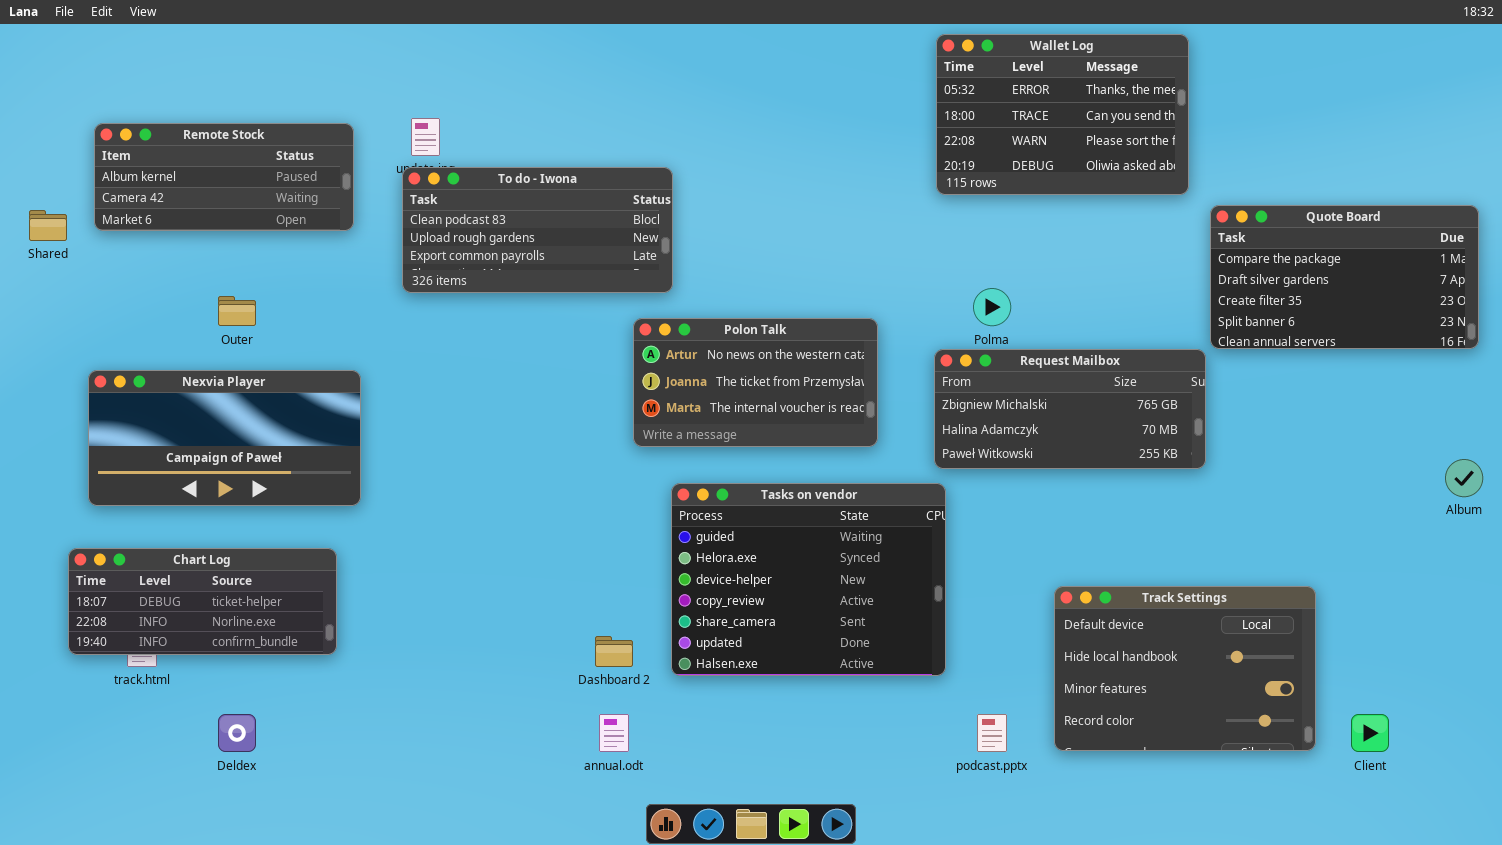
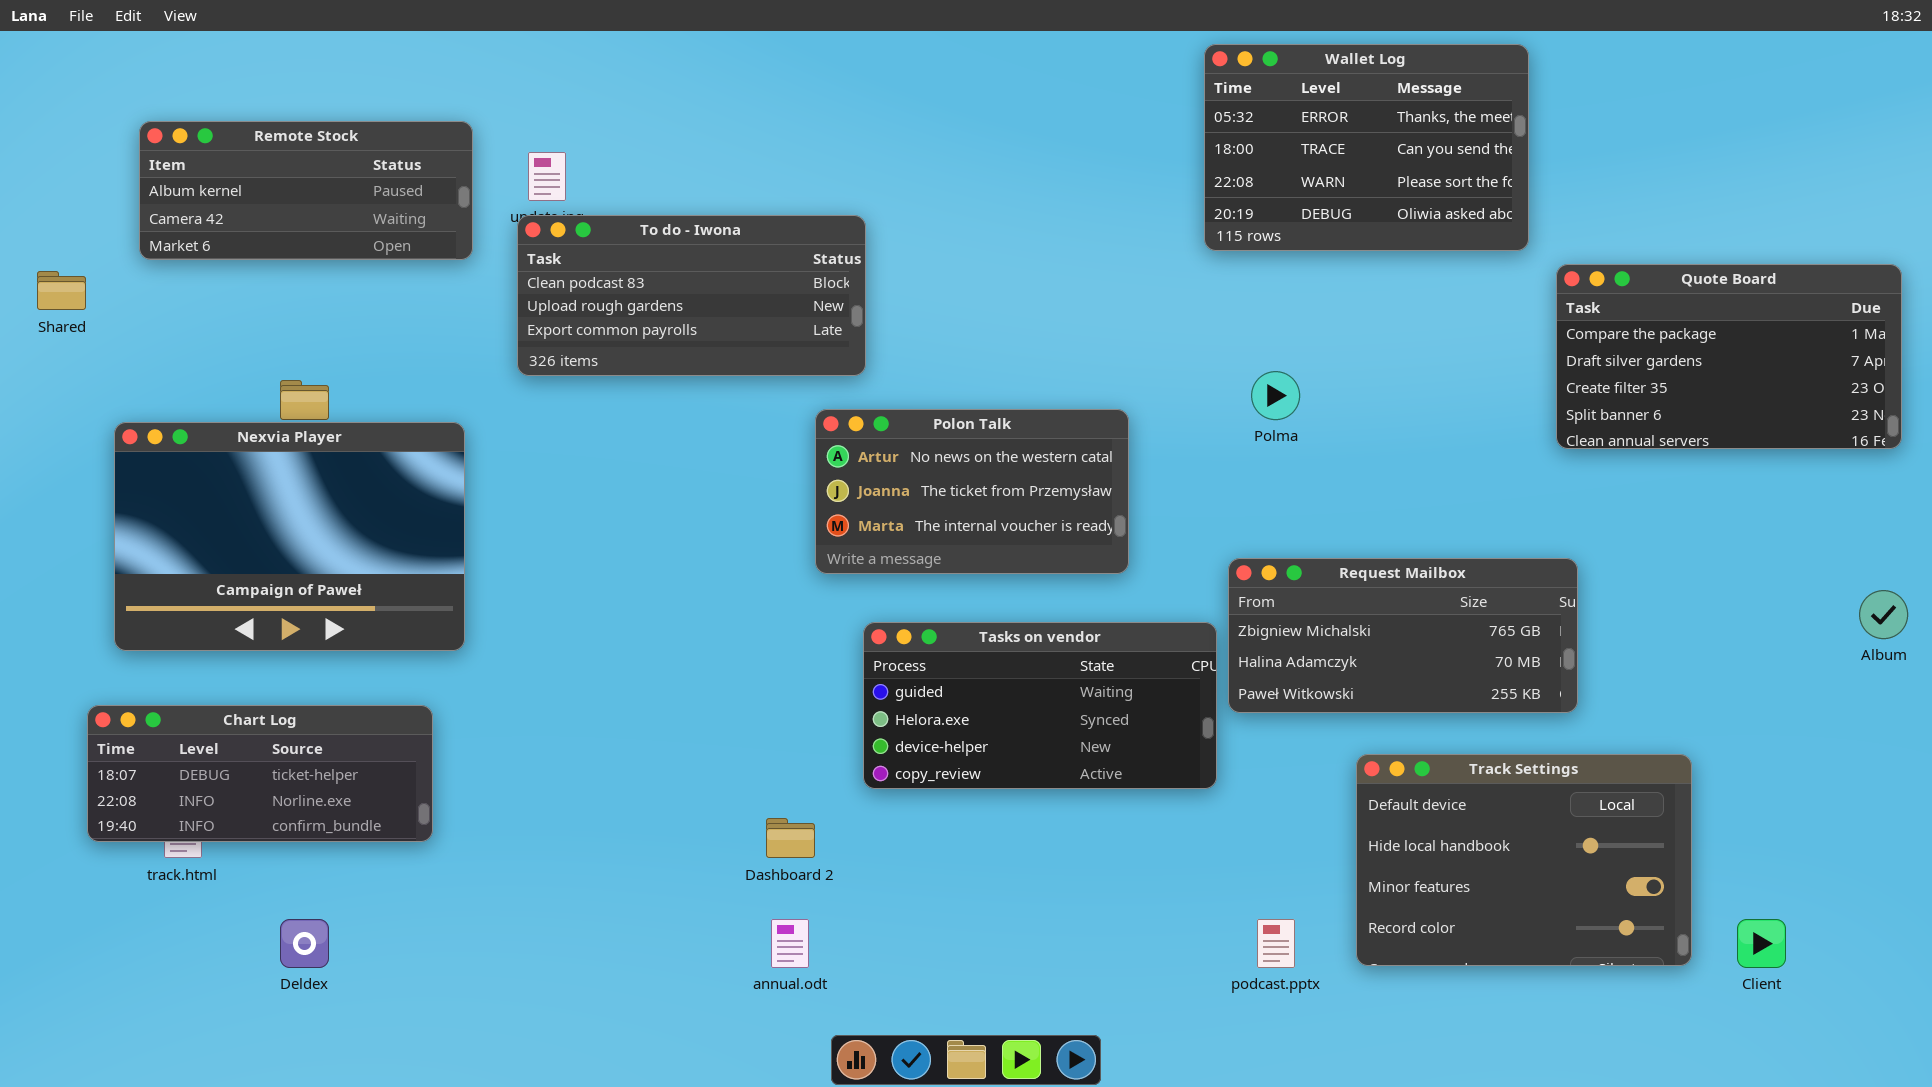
Remote Stock: [94,123,354,231] -> [139,121,473,260], moved
Request Mailbox: [934,349,1206,469] -> [1228,558,1578,713], moved
Nexvia Player: [88,370,361,506] -> [114,422,465,651], resized
Tasks on vendor: [671,483,946,676] -> [863,622,1217,789], resized

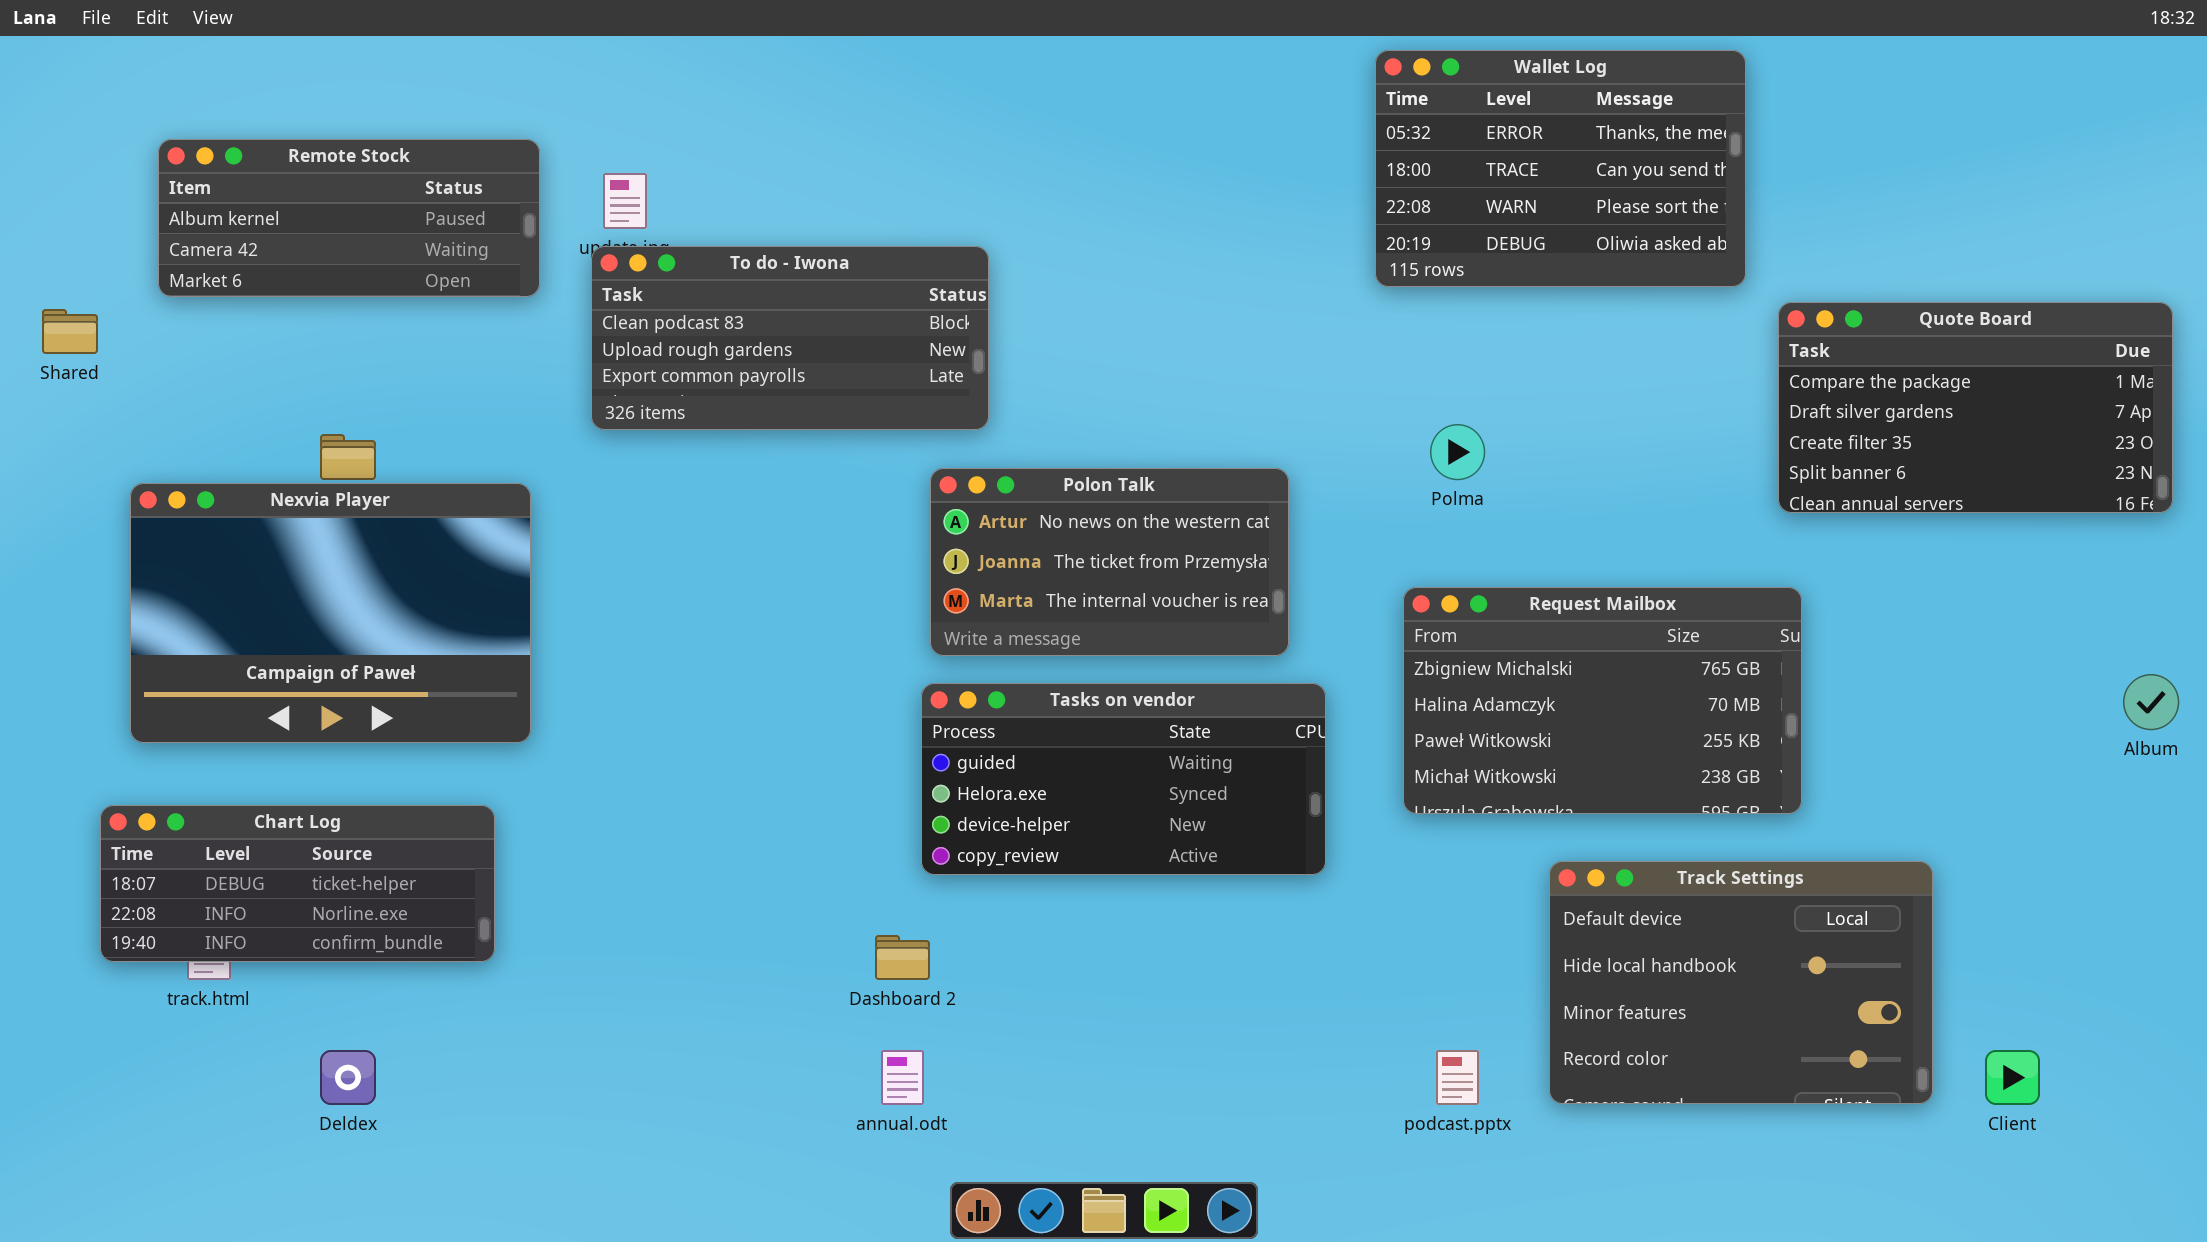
Request Mailbox: [1228,558,1578,713] -> [1403,587,1802,814], resized
Tasks on vendor: [863,622,1217,789] -> [921,683,1326,875], moved

